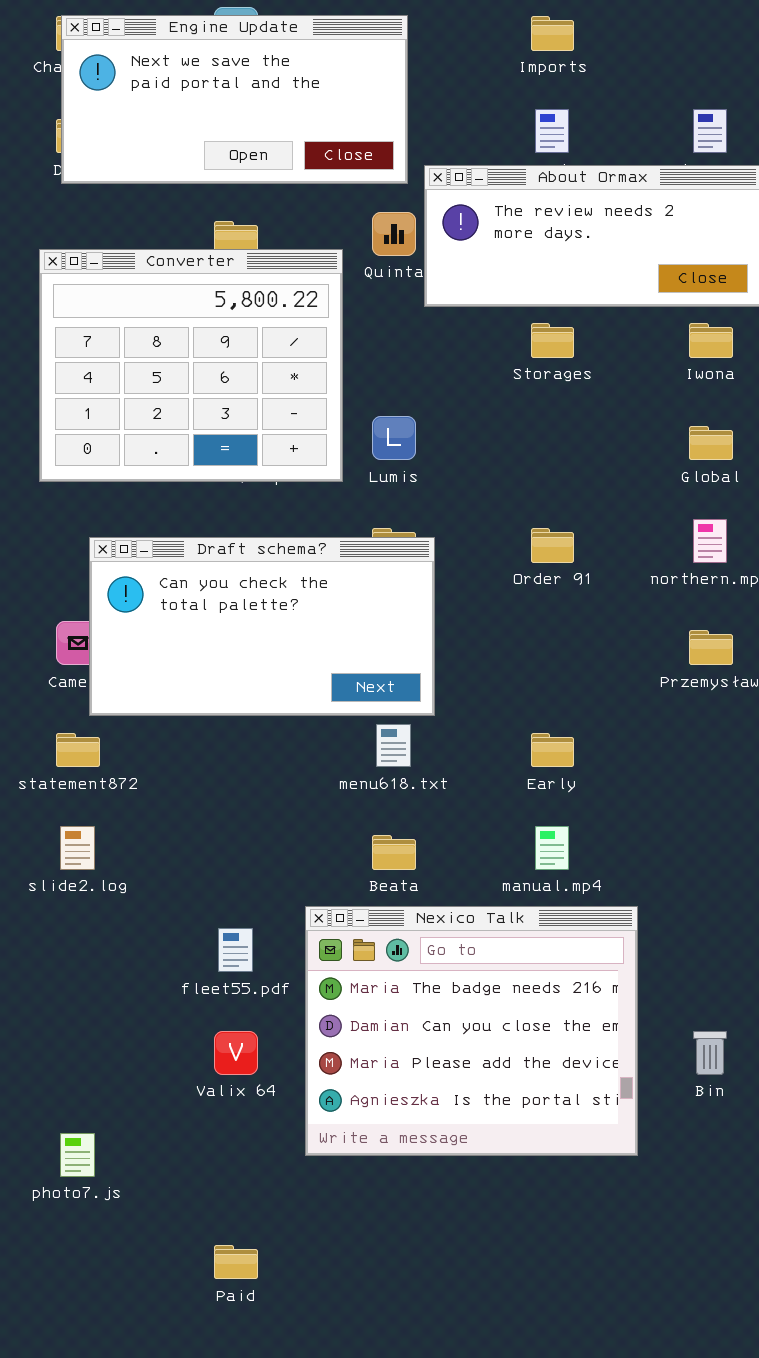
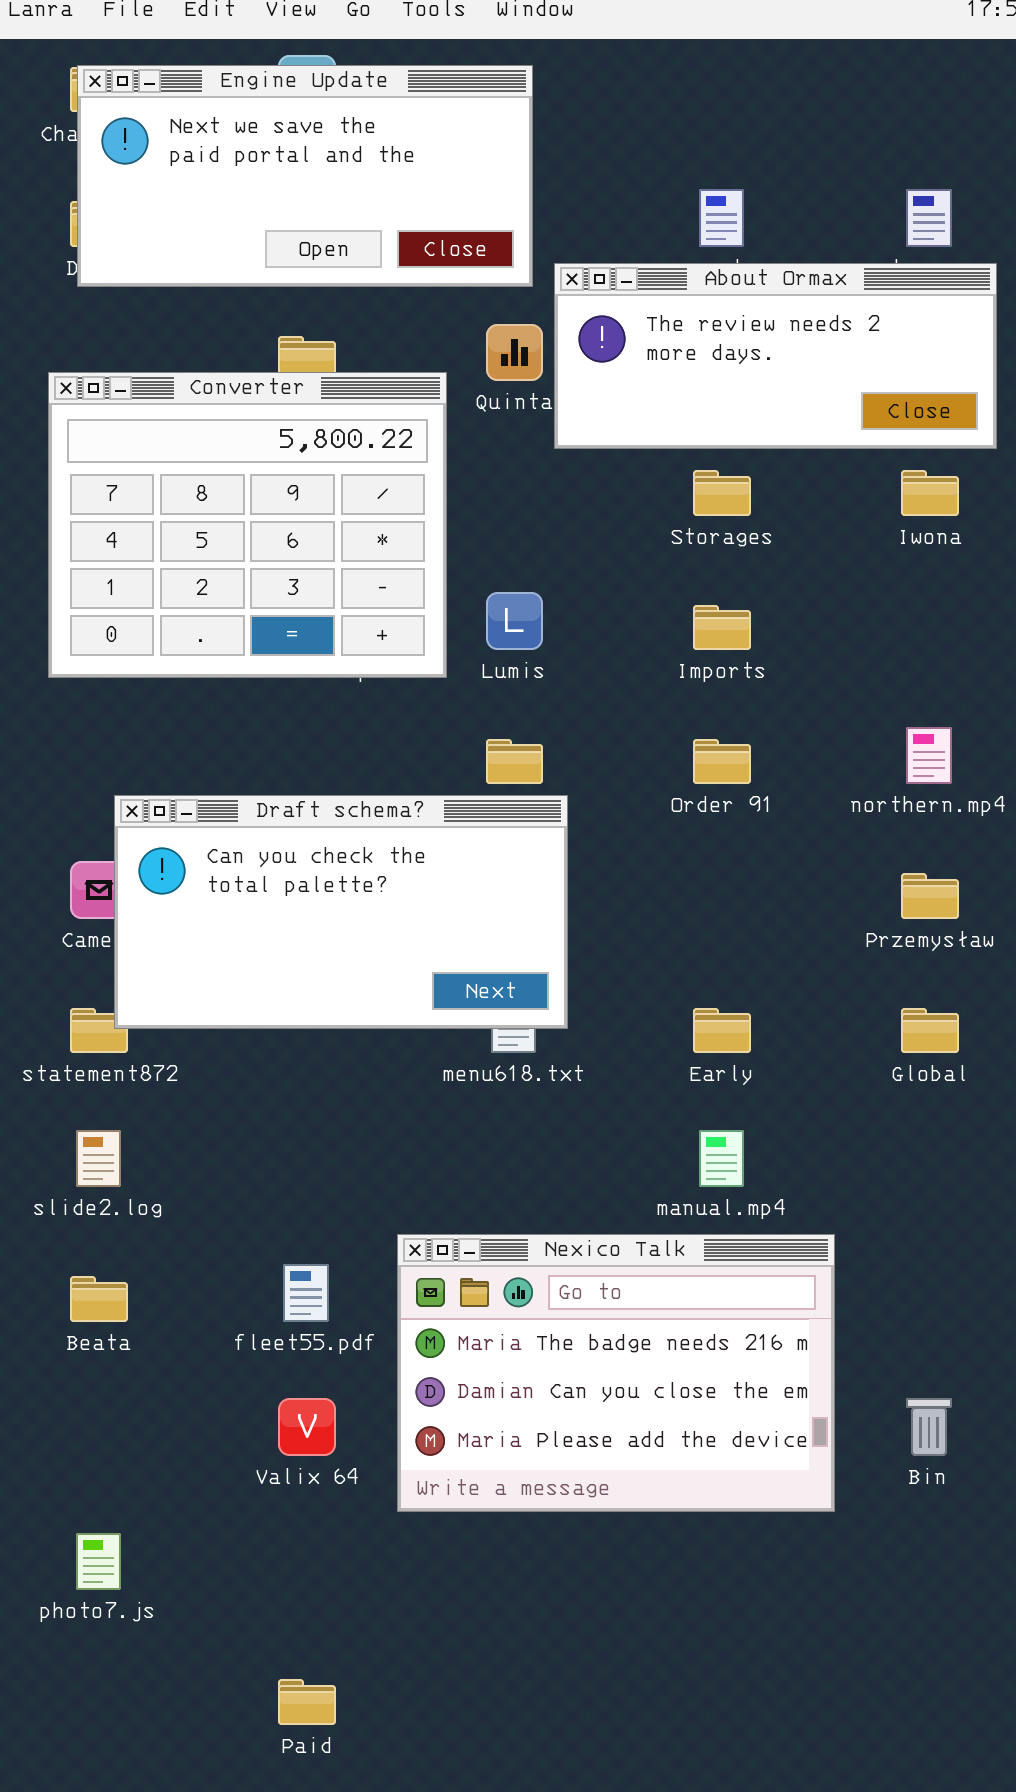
Imports: [531,16,574,51] -> [693,605,751,650], moved
Global: [689,426,733,460] -> [901,1008,959,1053], moved
Draft schema?: [89,537,435,716] -> [114,795,568,1029], moved
Beata: [372,835,416,870] -> [70,1276,128,1322], moved
Nexico Talk: [305,906,638,1156] -> [397,1234,835,1512], resized

